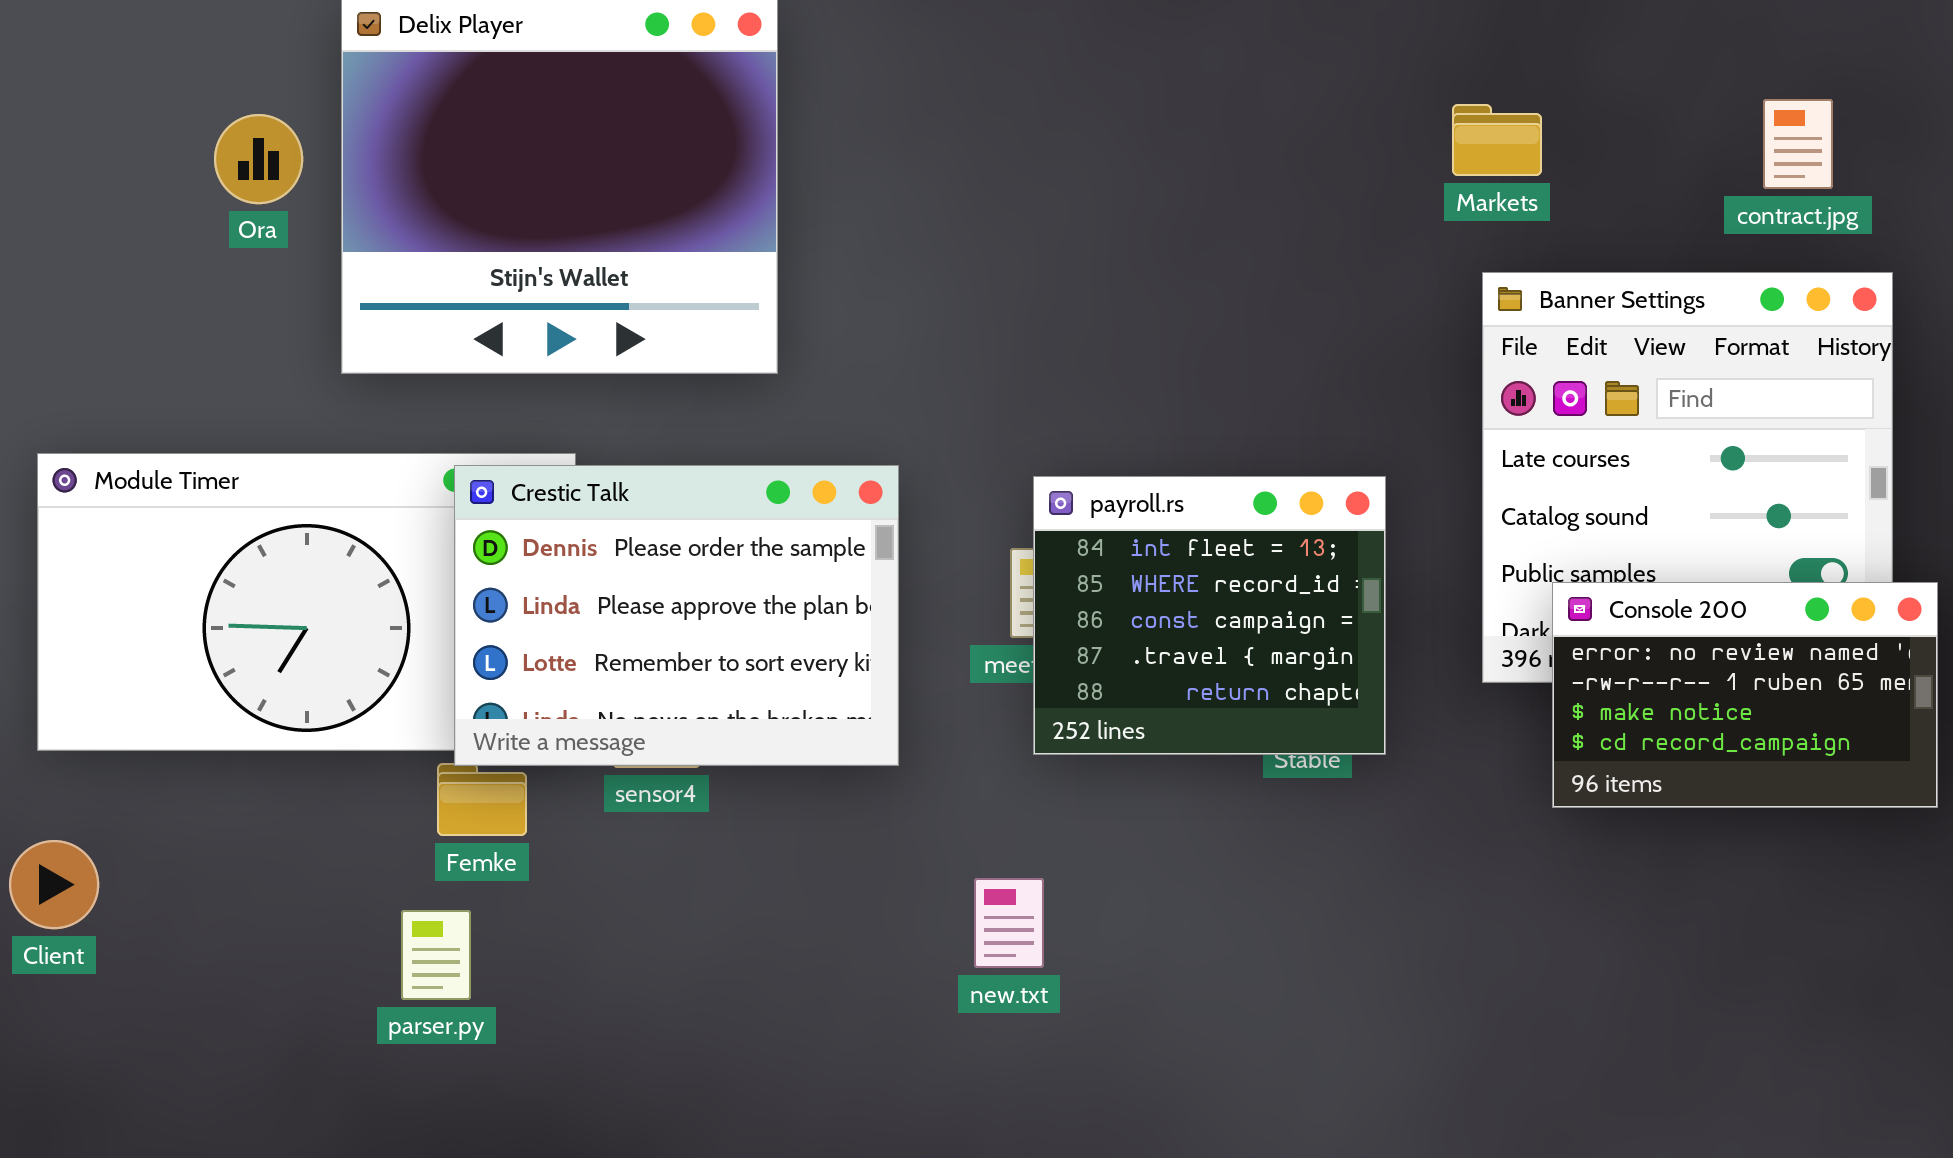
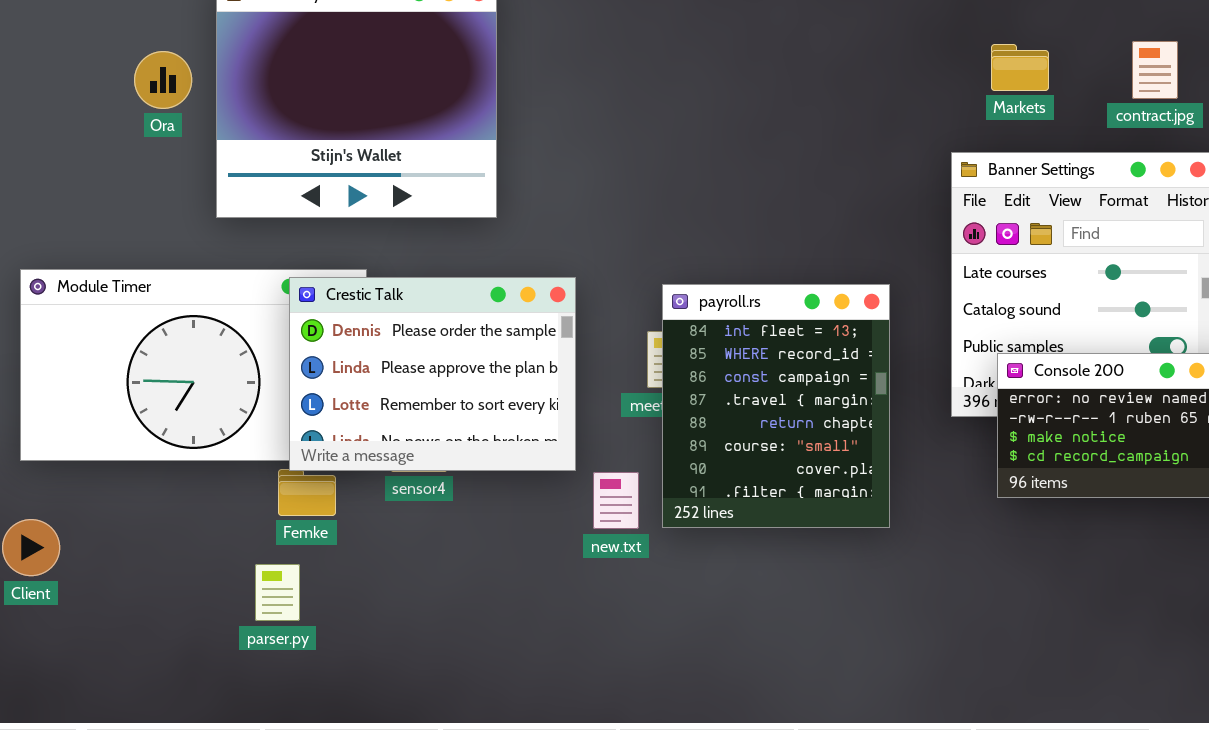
Markets: [1452,104,1542,176] -> [991,44,1049,91], moved
payroll.rs: [1033,476,1386,755] -> [662,284,890,528], resized
new.txt: [974,878,1044,968] -> [593,472,639,529], moved

